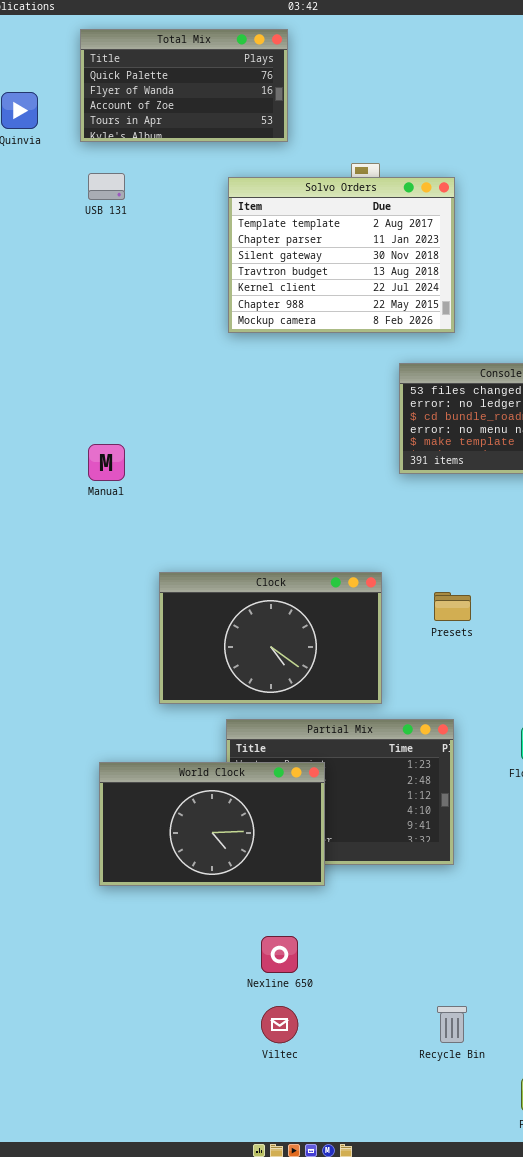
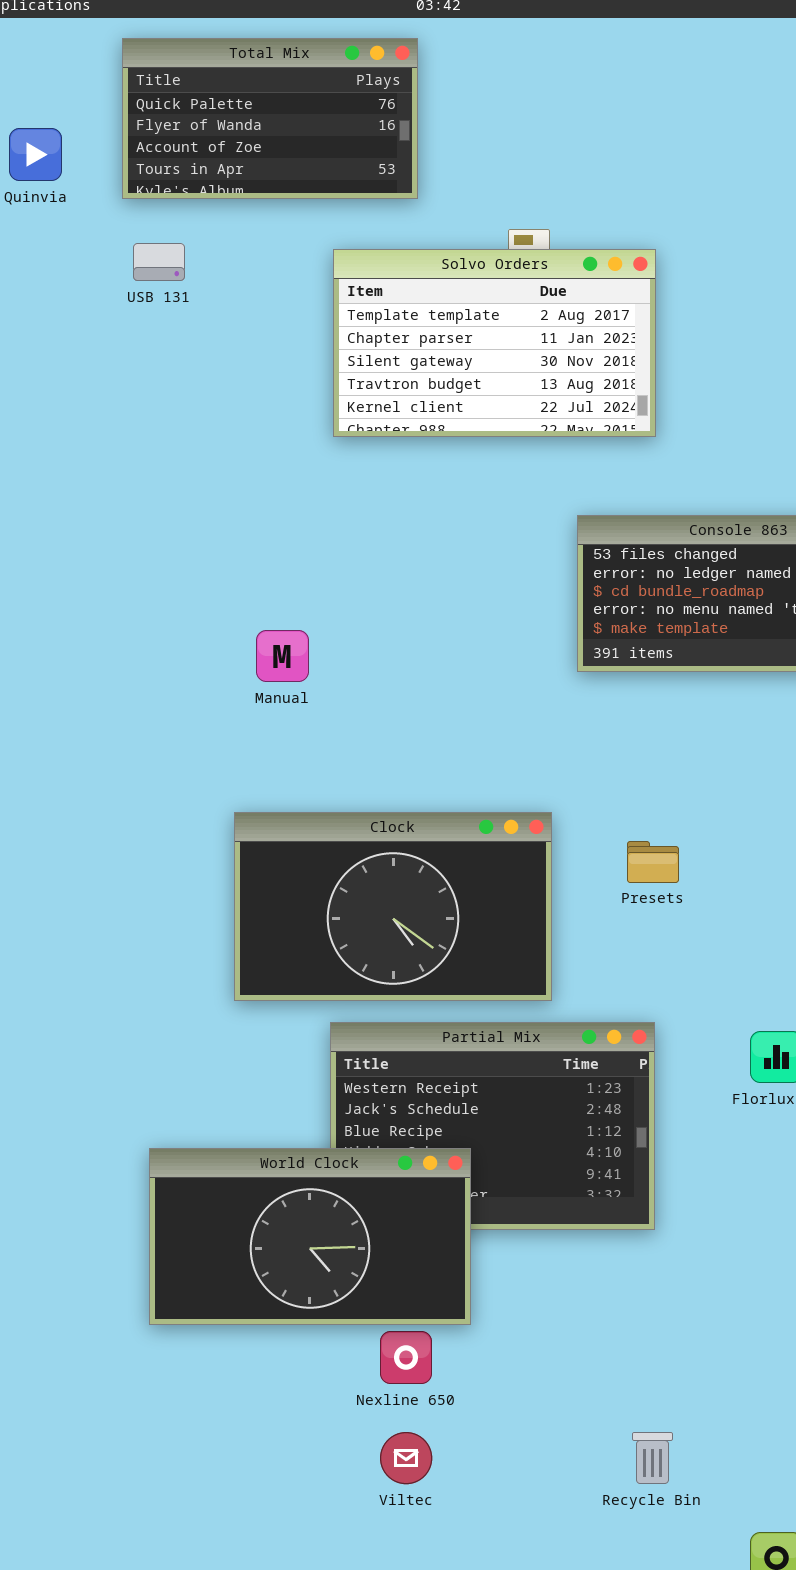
Solvo Orders: [228,177,455,333] -> [333,249,656,437], resized
Manual: [88,444,125,481] -> [256,630,309,682], moved
World Clock: [99,762,325,886] -> [149,1148,471,1325], moved

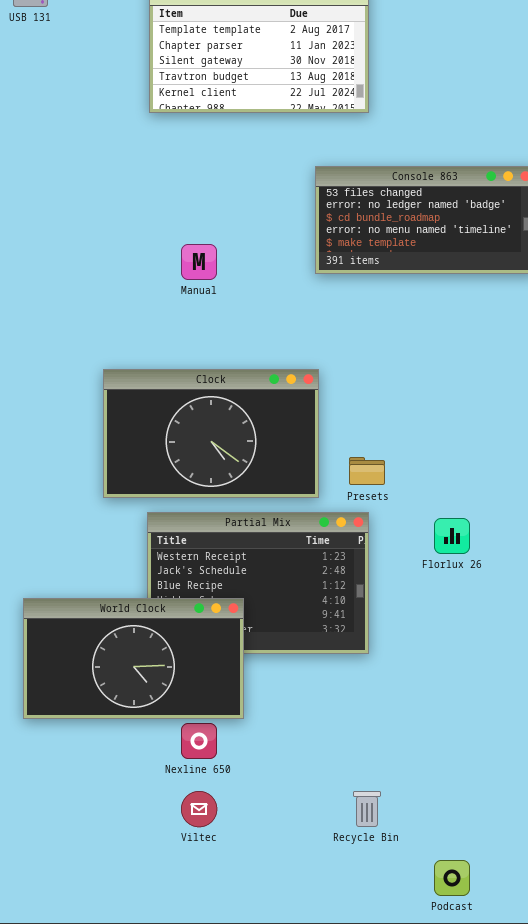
Manual: [256,630,309,682] -> [181,244,217,280], moved
Clock: [234,812,552,1001] -> [103,369,319,498], moved
Presets: [627,841,679,883] -> [349,457,385,485], moved

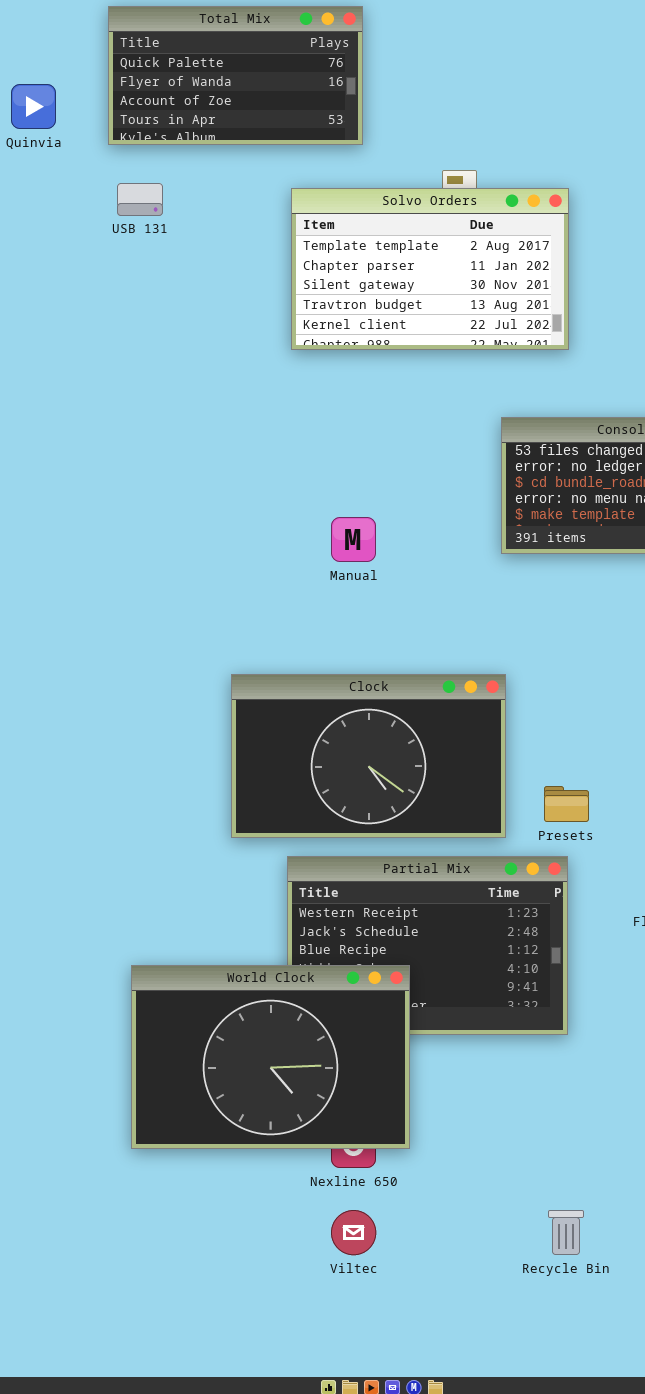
World Clock: [23,598,244,719] -> [131,965,410,1149], resized

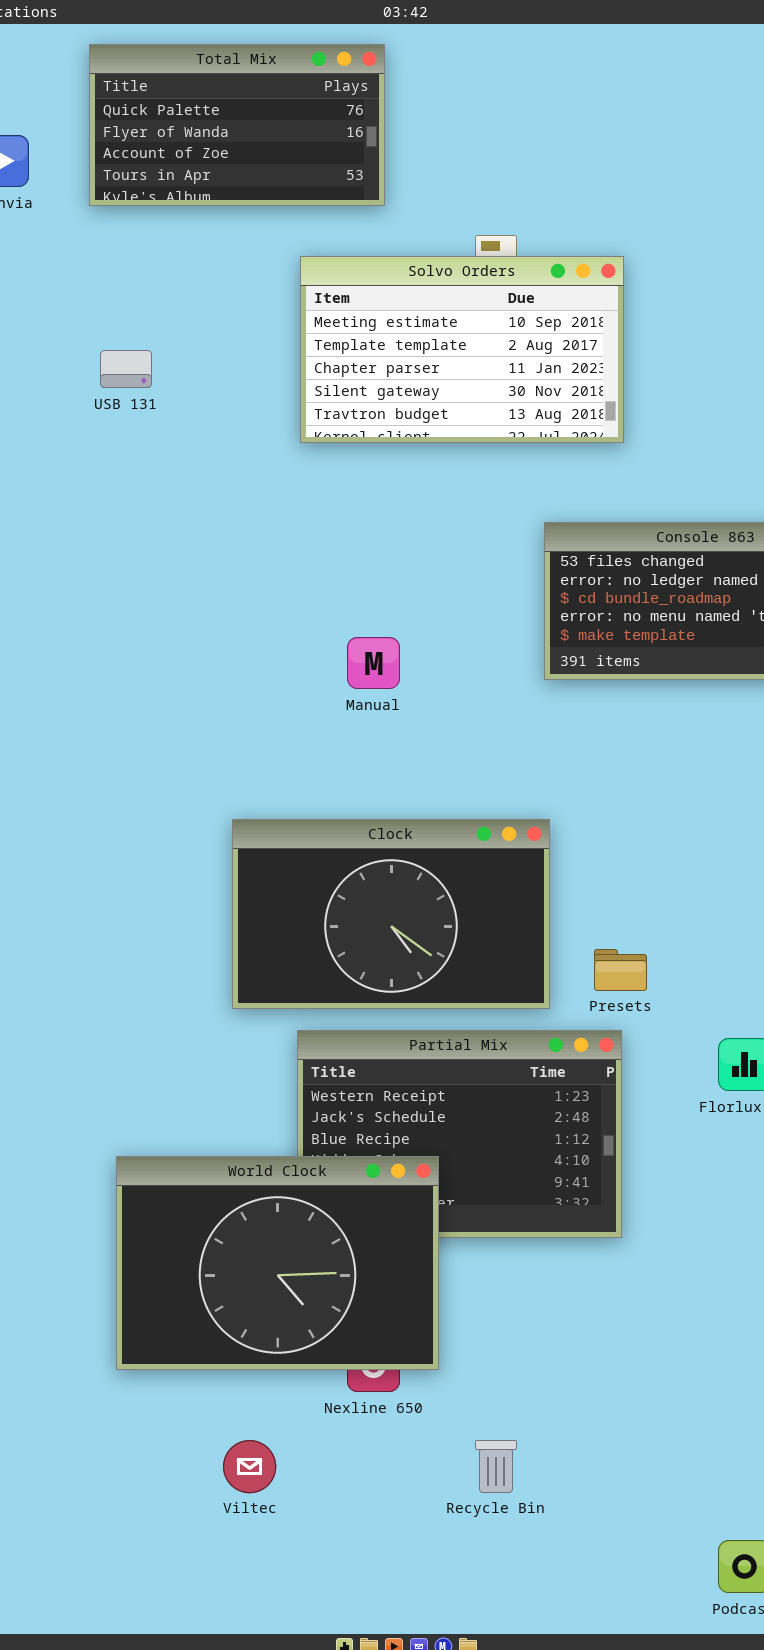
USB 131: [117,183,163,216] -> [100,350,152,388], moved
Solvo Orders: [291,188,569,350] -> [300,256,624,443], scrolled up 1 row
Viltec: [331,1210,376,1255] -> [223,1440,276,1493], moved
Recycle Bin: [548,1210,584,1255] -> [475,1440,517,1493], moved

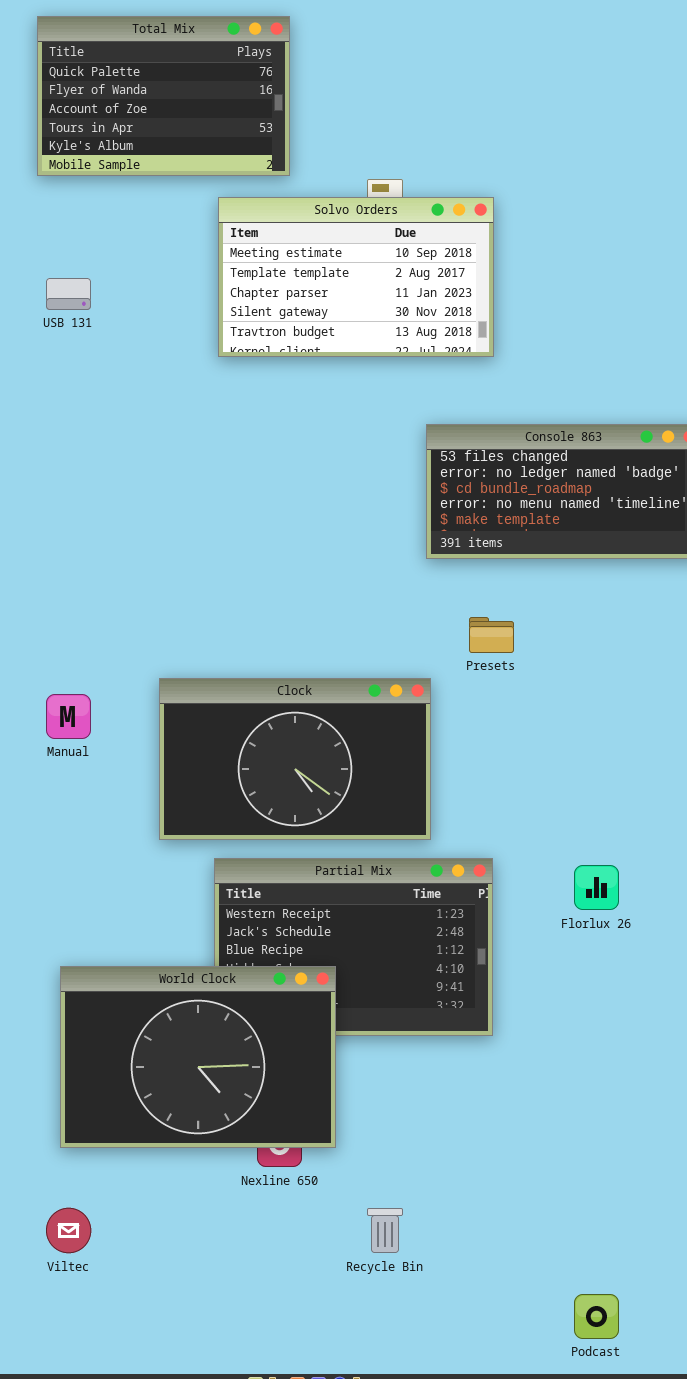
Total Mix: [89,44,385,206] -> [37,16,290,176], resized
Manual: [347,637,400,689] -> [46,694,91,739], moved
Presets: [594,949,647,991] -> [469,617,514,653], moved
Viltec: [223,1440,276,1493] -> [46,1208,91,1253], moved

